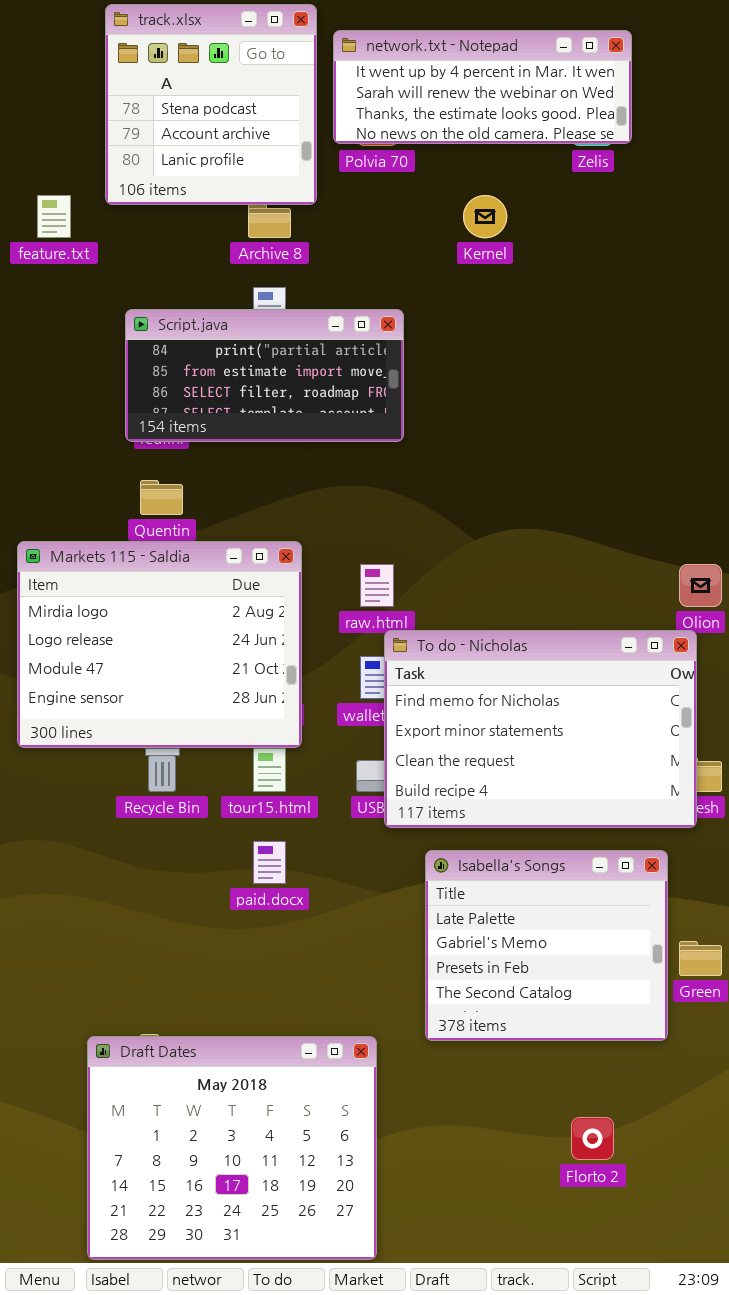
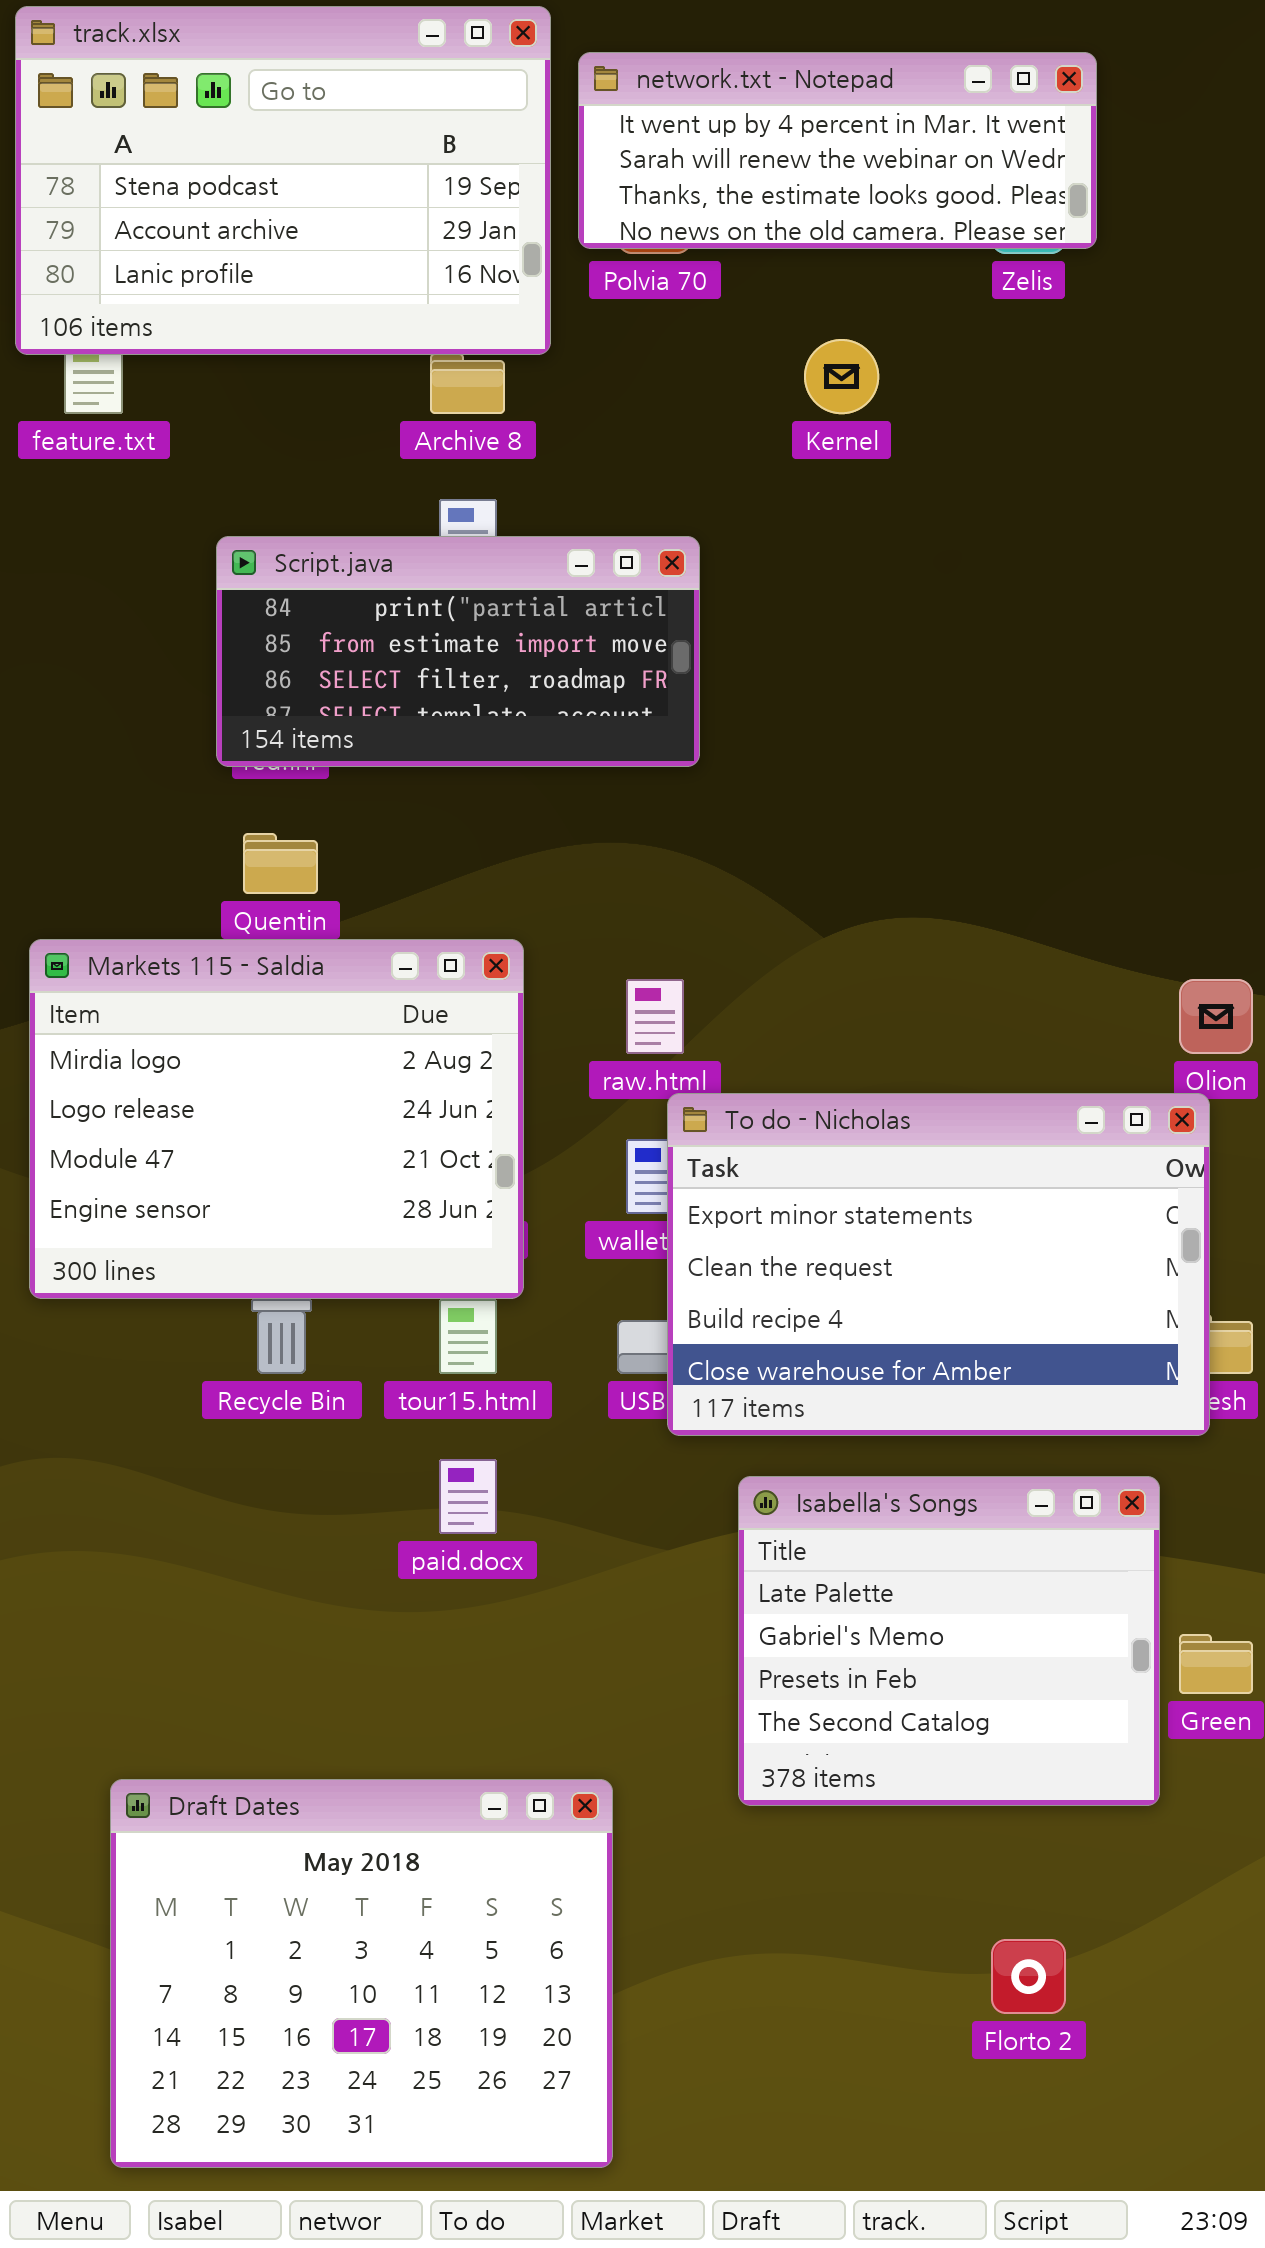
track.xlsx: [105,4,317,205] -> [15,6,551,355], resized
To do - Nicholas: [384,630,697,828] -> [667,1093,1210,1436], scrolled down 1 row
Draft Dates: [87,1036,377,1260] -> [110,1779,613,2168], moved

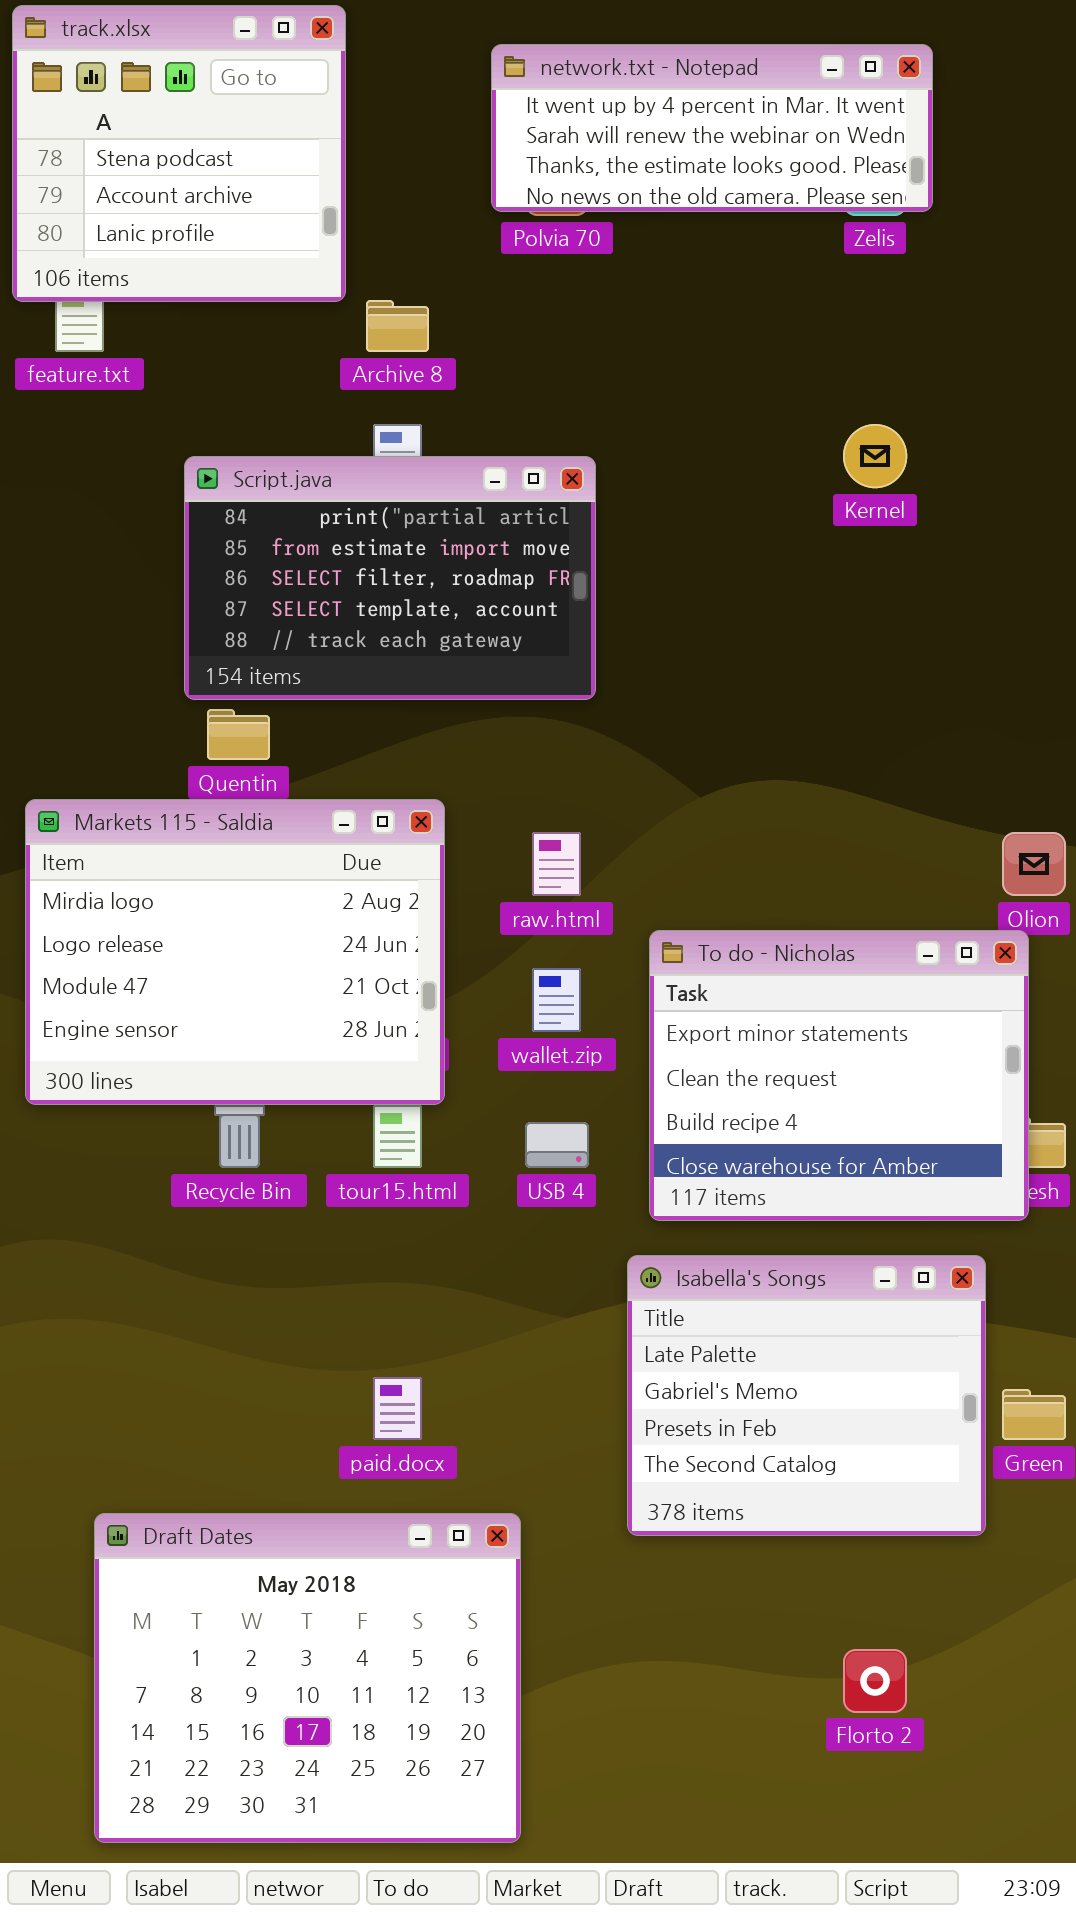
track.xlsx: [15,6,551,355] -> [12,5,346,302], resized
Kernel: [804,339,879,414] -> [843,424,907,488], moved
Script.java: [216,536,700,767] -> [184,456,596,700], resized
To do - Nicholas: [667,1093,1210,1436] -> [649,930,1029,1221], resized
paid.docx: [439,1459,497,1534] -> [373,1377,422,1440], moved

